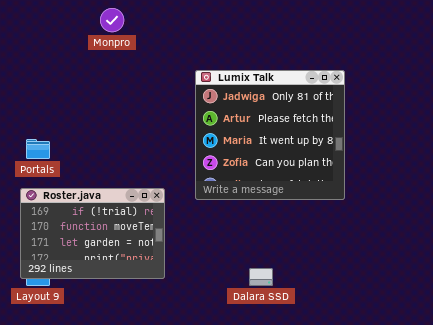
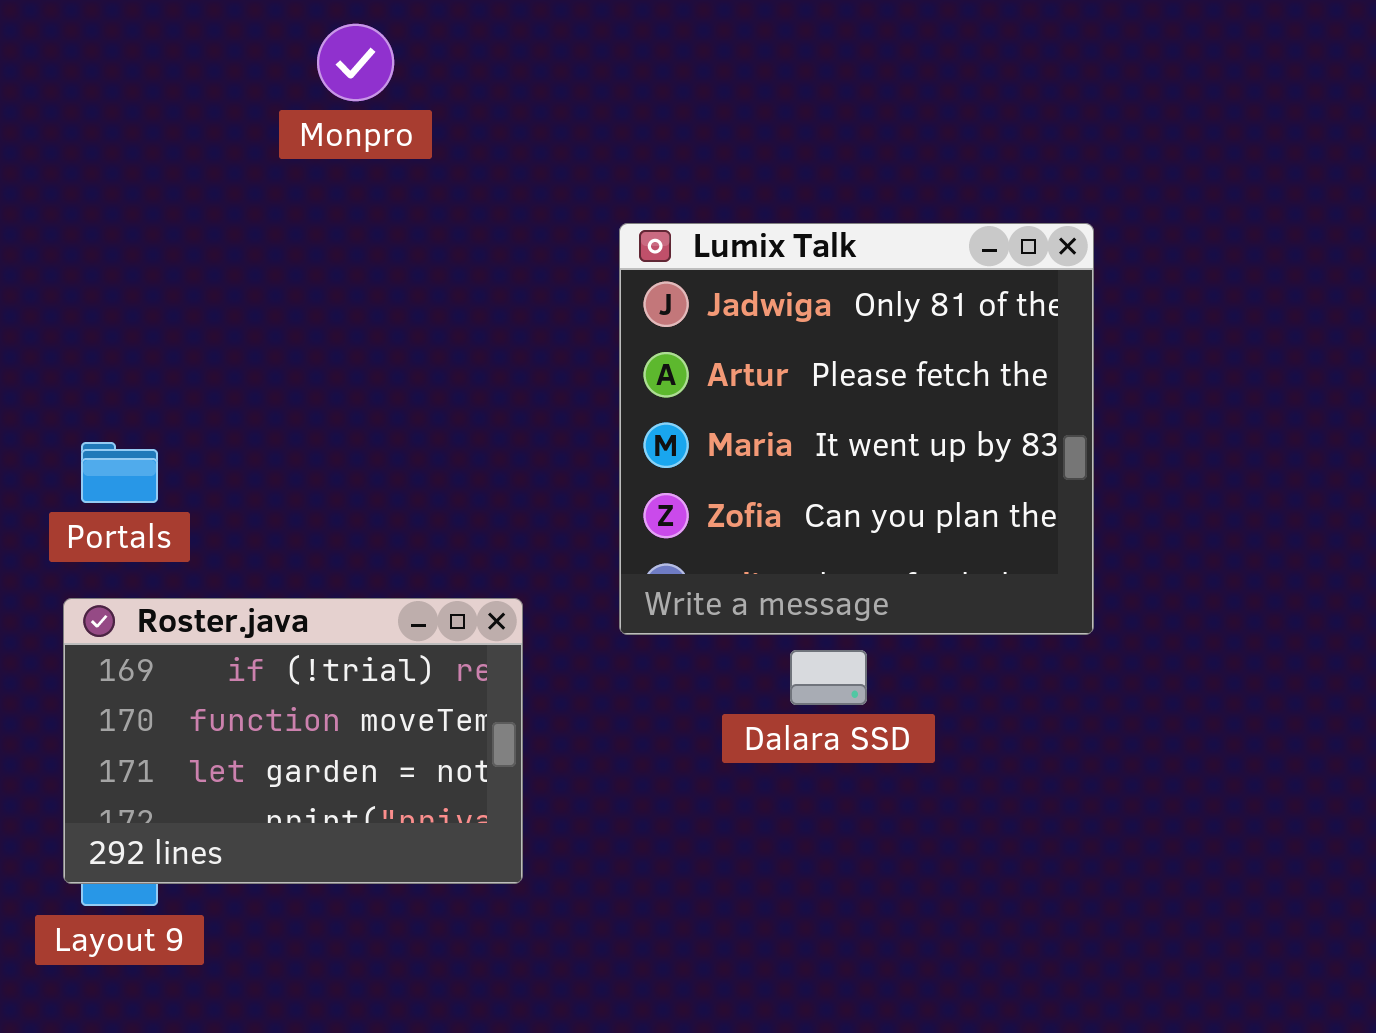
Dalara SSD: [249,268,273,286] -> [790,650,867,705], moved

